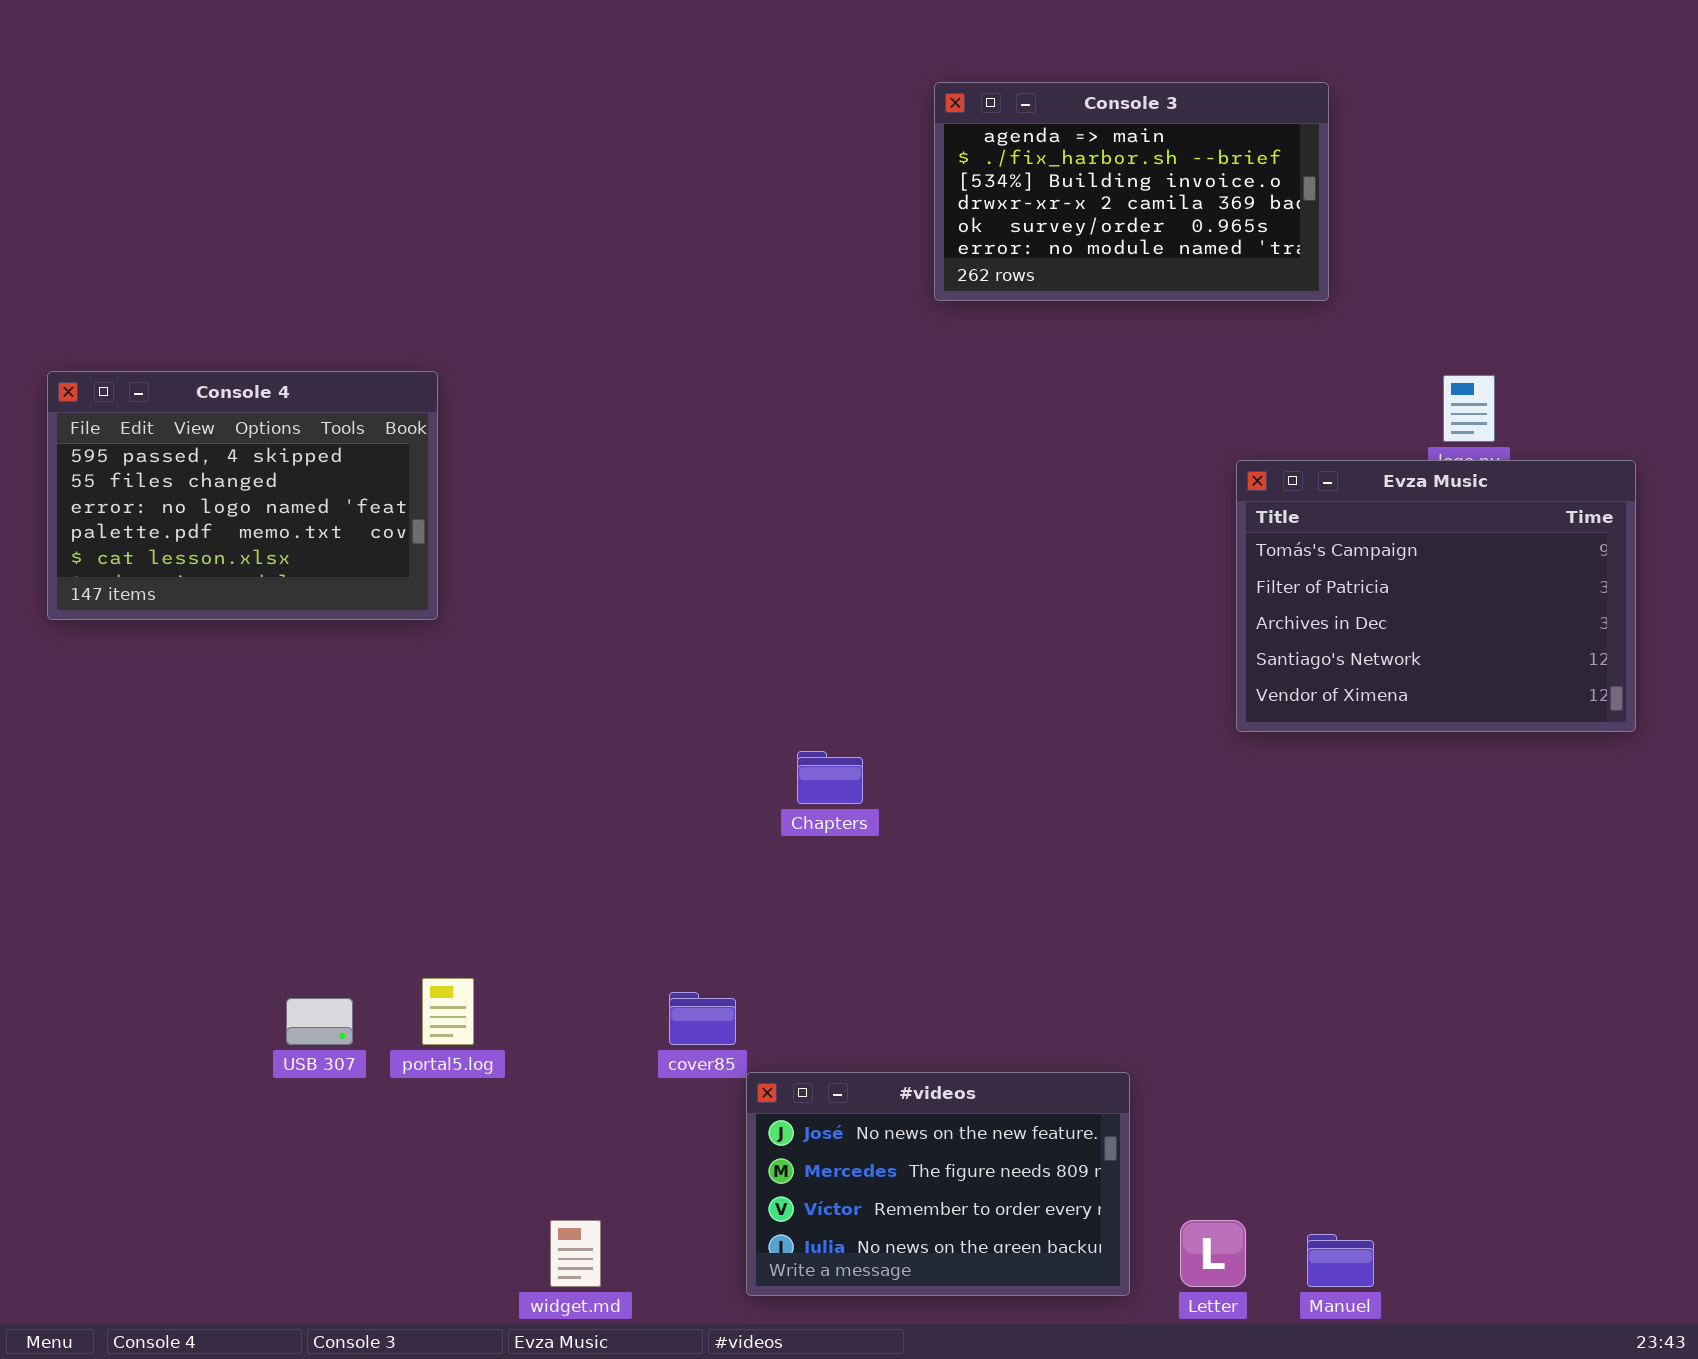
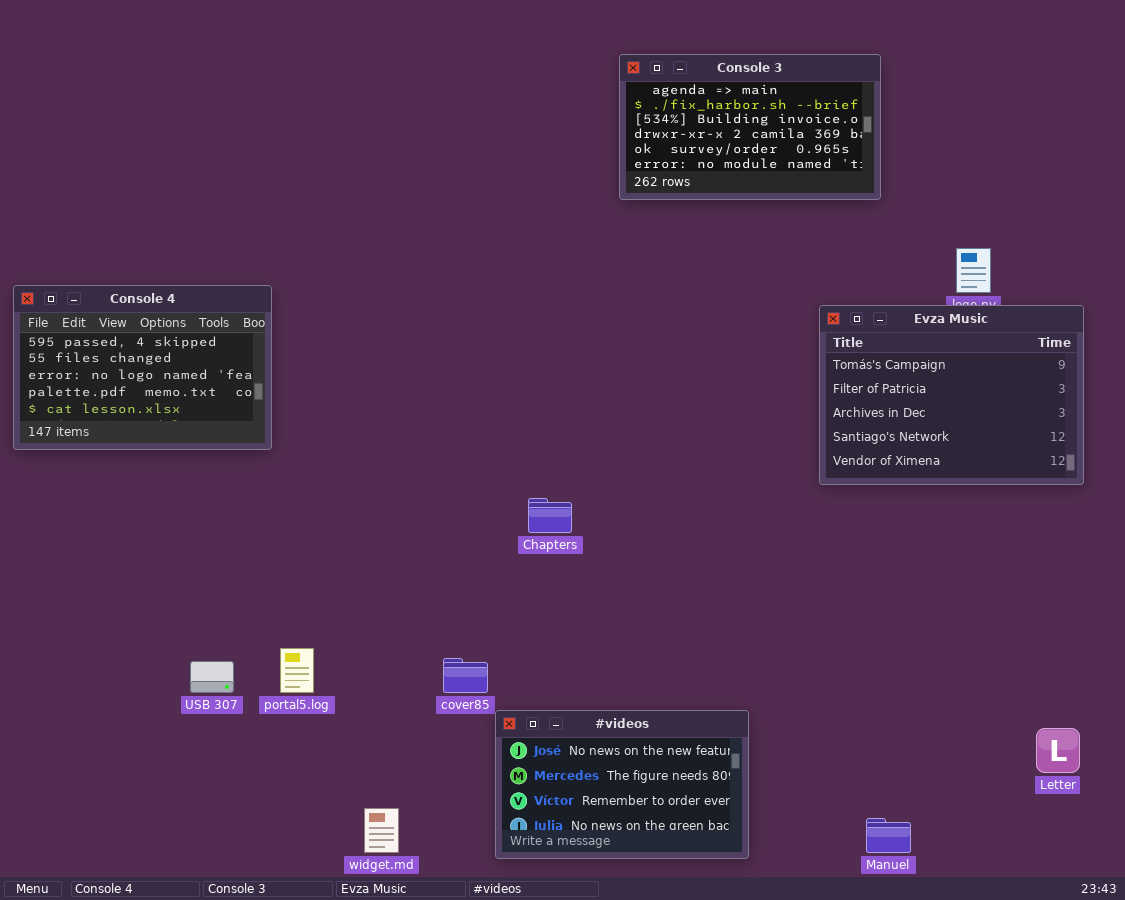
Console 4: [47,371,438,620] -> [13,285,272,450], moved
Letter: [1180,1220,1246,1287] -> [1036,728,1080,773], moved

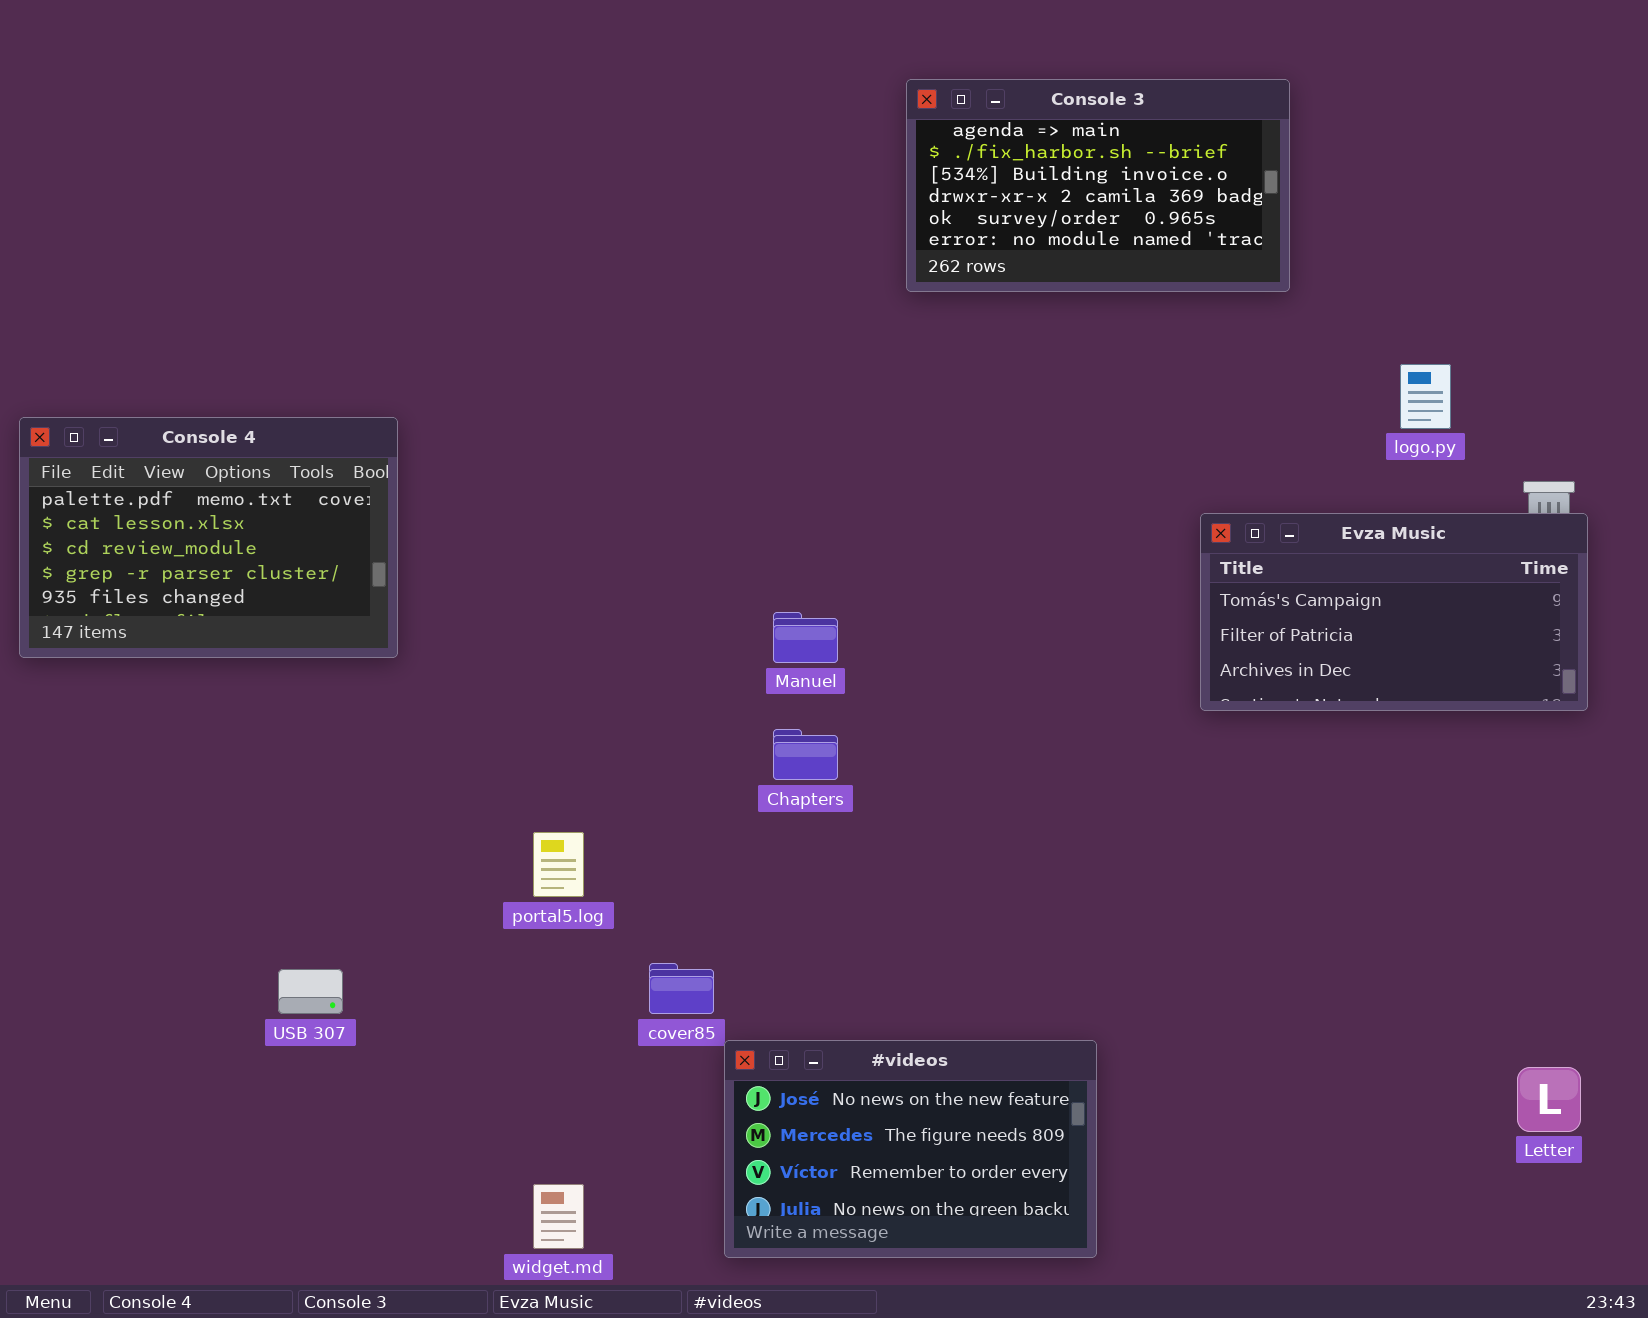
Console 4: [13,285,272,450] -> [19,417,398,658], scrolled down 3 rows
Evza Music: [819,305,1084,485] -> [1200,513,1588,711], resized
portal5.log: [280,648,314,693] -> [533,832,584,897], moved
Manuel: [866,818,911,853] -> [773,612,838,663], moved

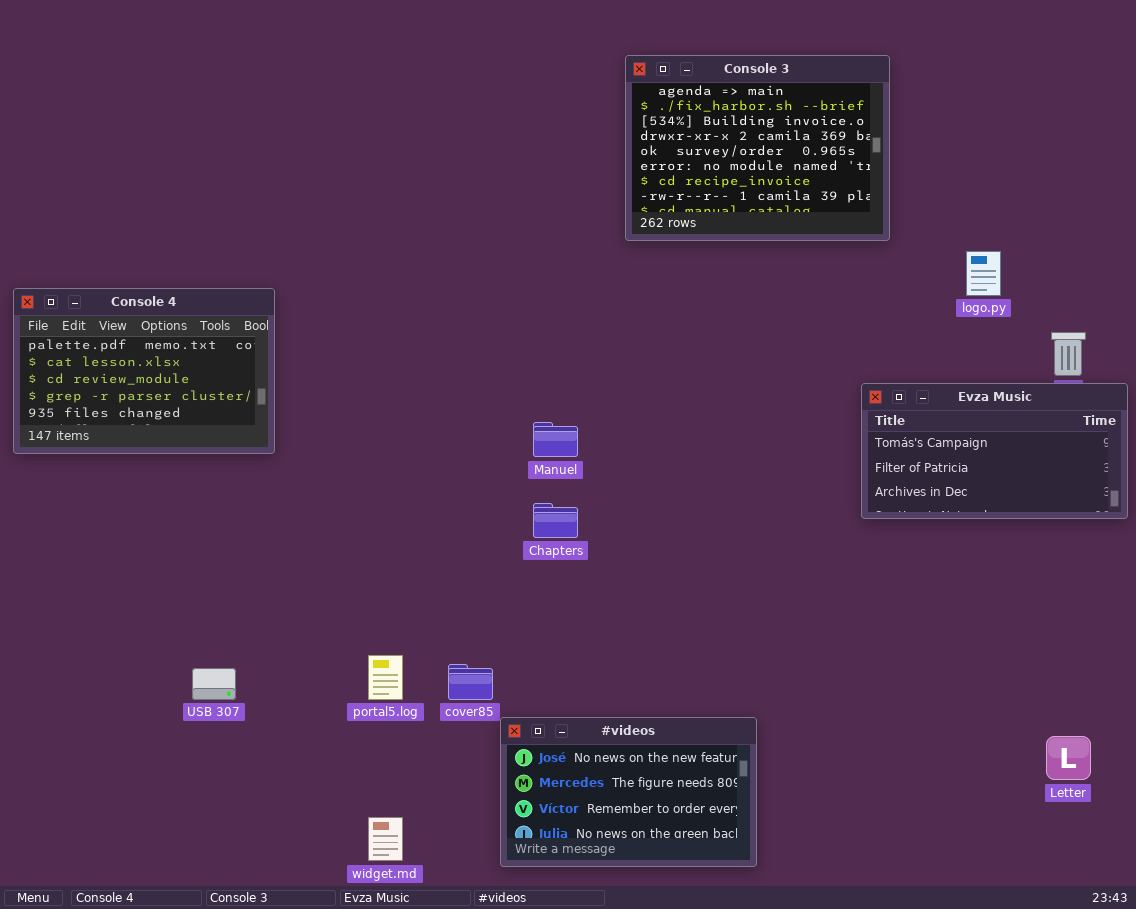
Console 3: [906,79,1290,292] -> [625,55,890,241], resized
Evza Music: [1200,513,1588,711] -> [861,383,1128,519], moved
portal5.log: [533,832,584,897] -> [368,655,403,700], moved

